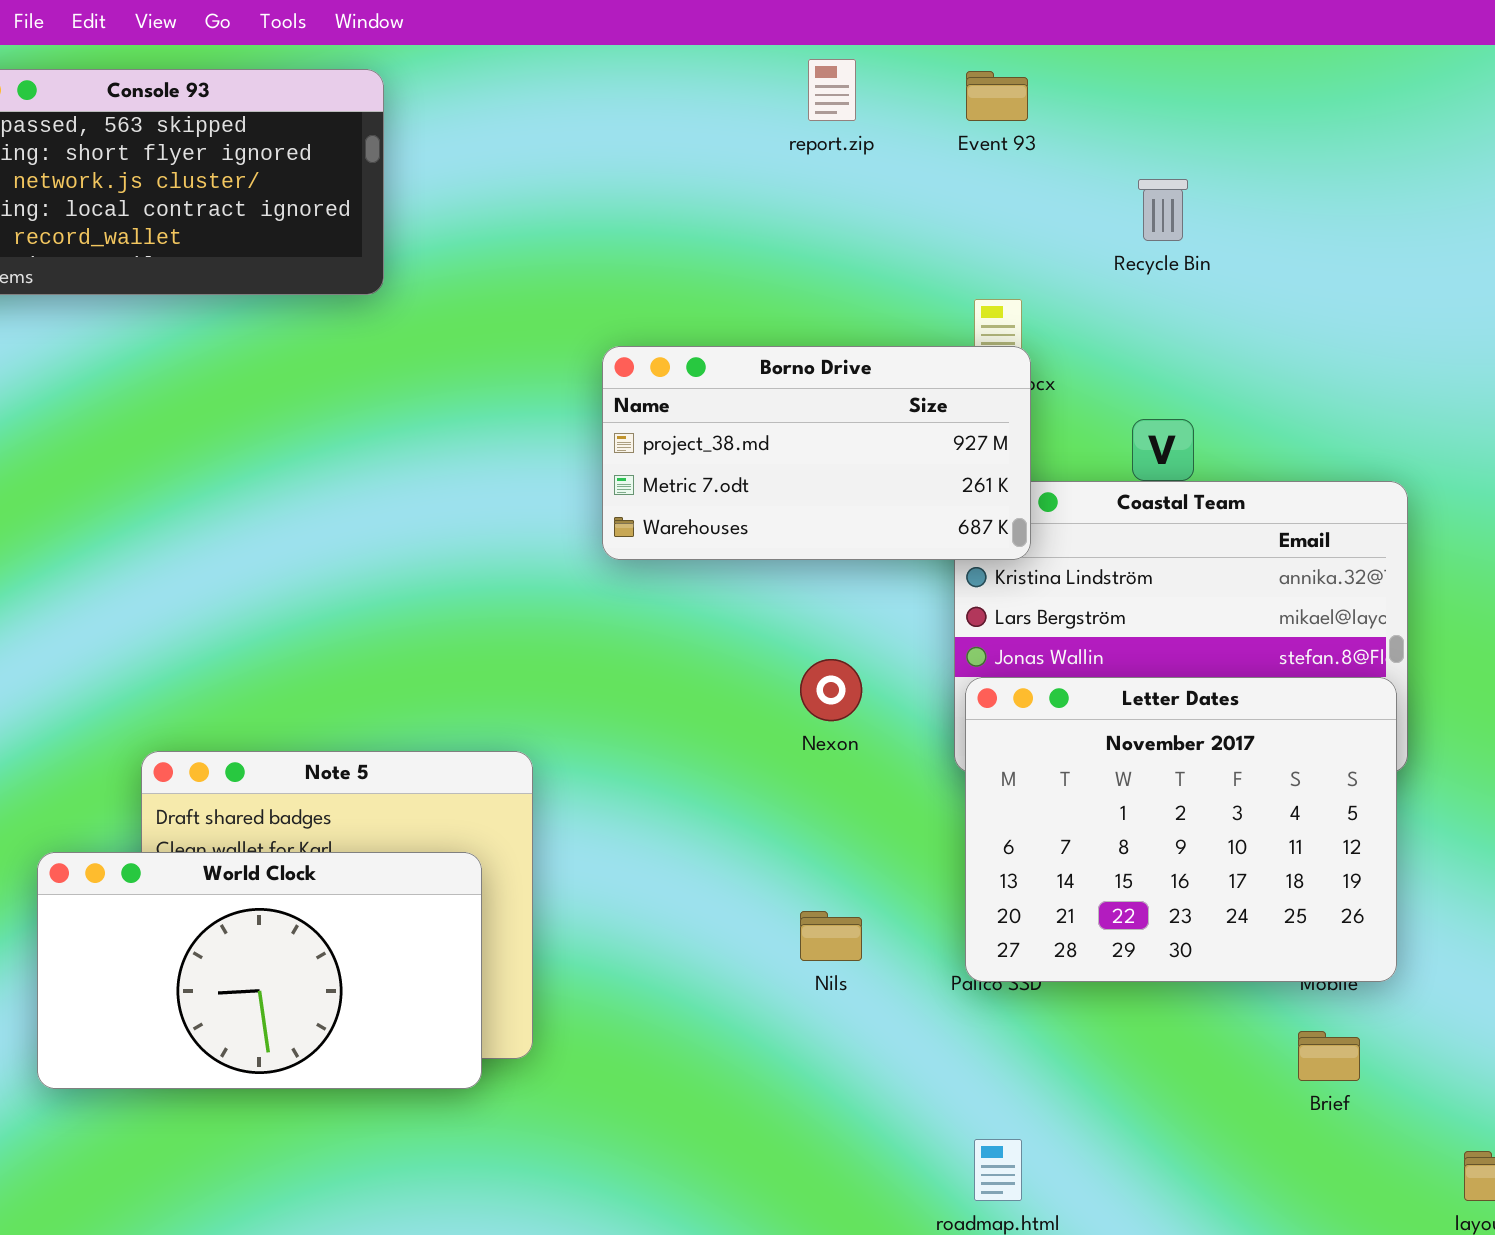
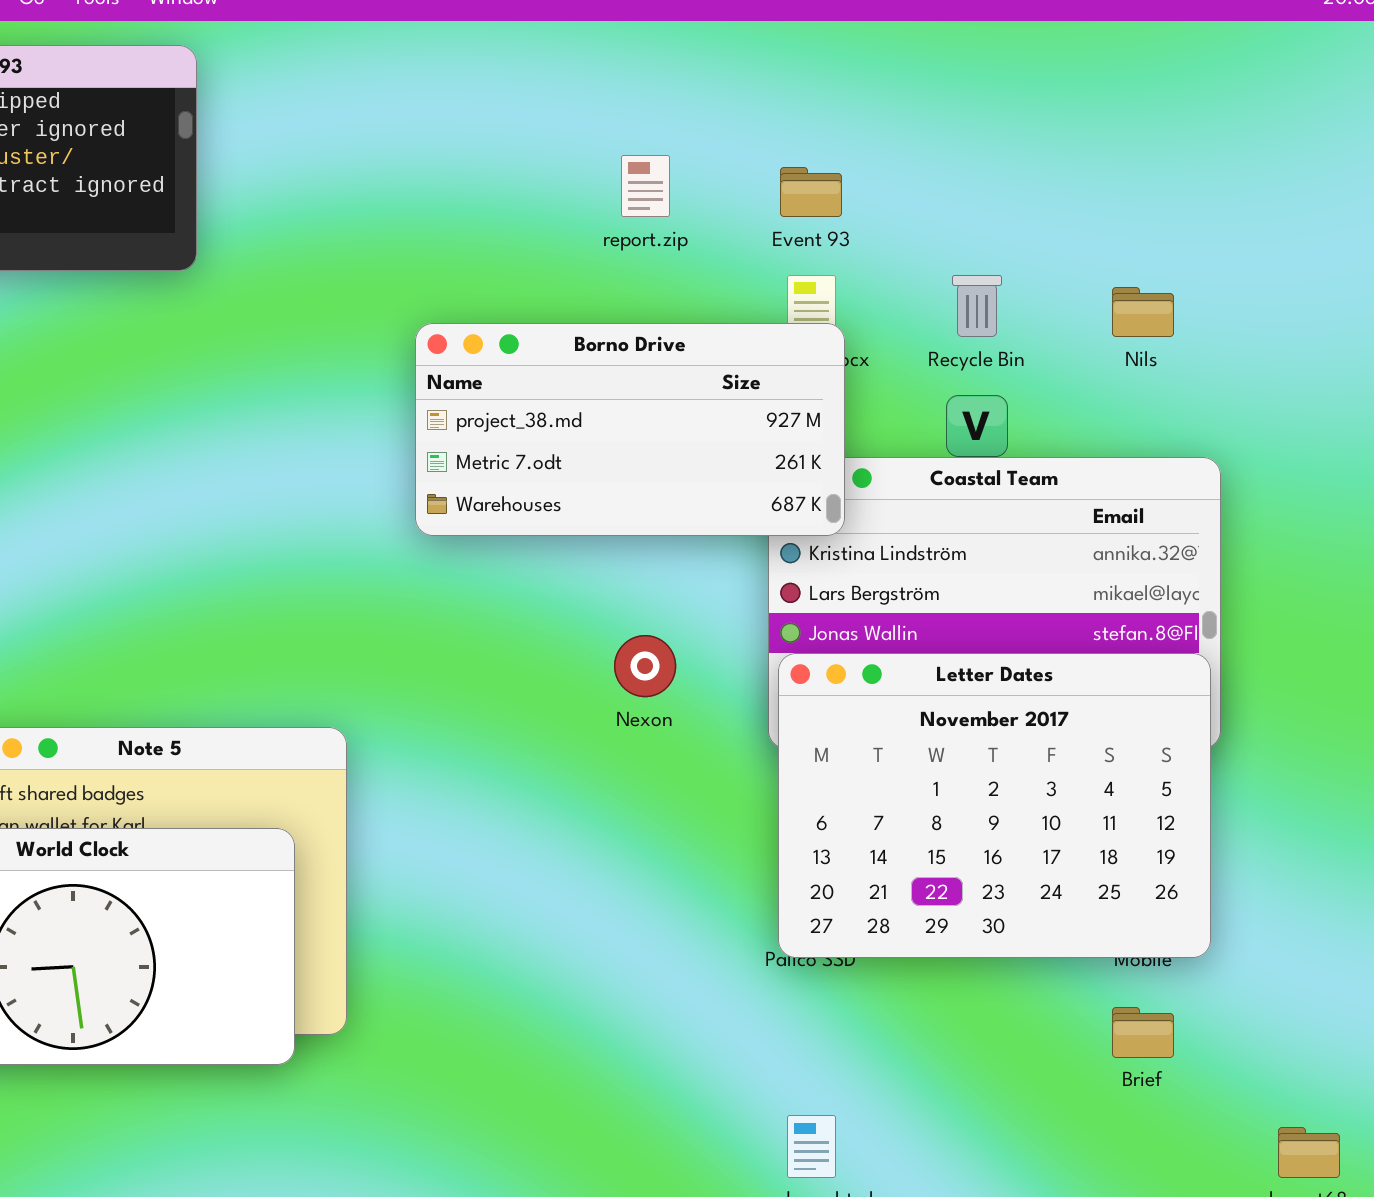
report.zip: [808,59,856,121] -> [621,155,670,217], moved
Event 93: [966,71,1028,121] -> [780,167,842,217], moved
Recycle Bin: [1138,179,1188,241] -> [952,275,1002,337], moved
Nils: [800,911,862,961] -> [1112,287,1174,337], moved

